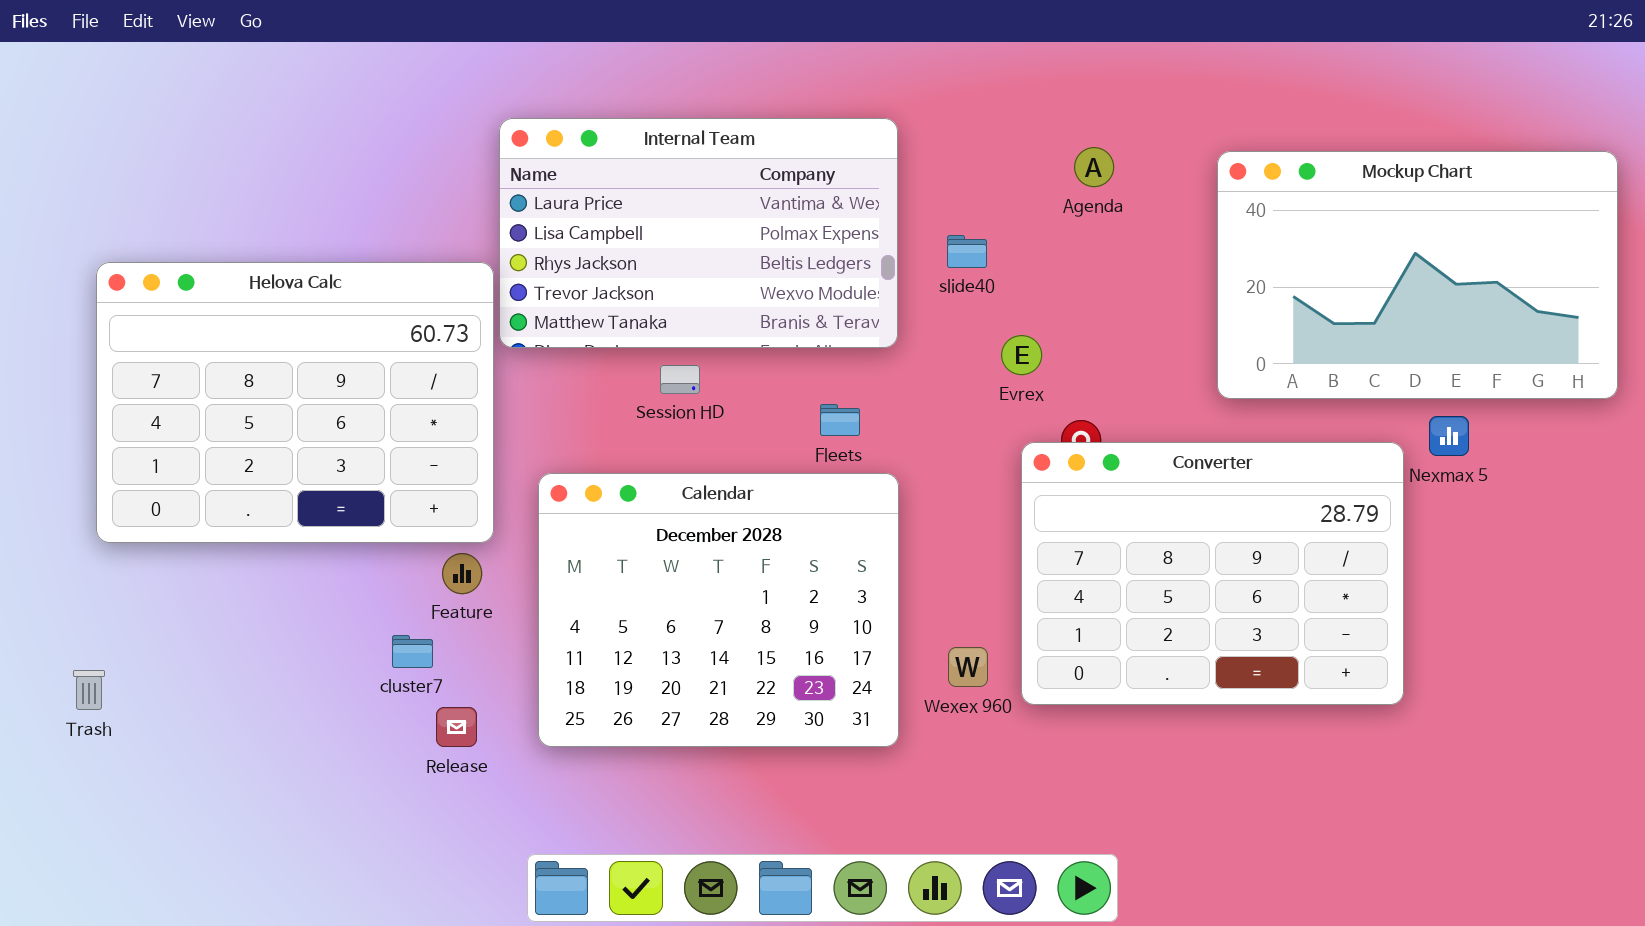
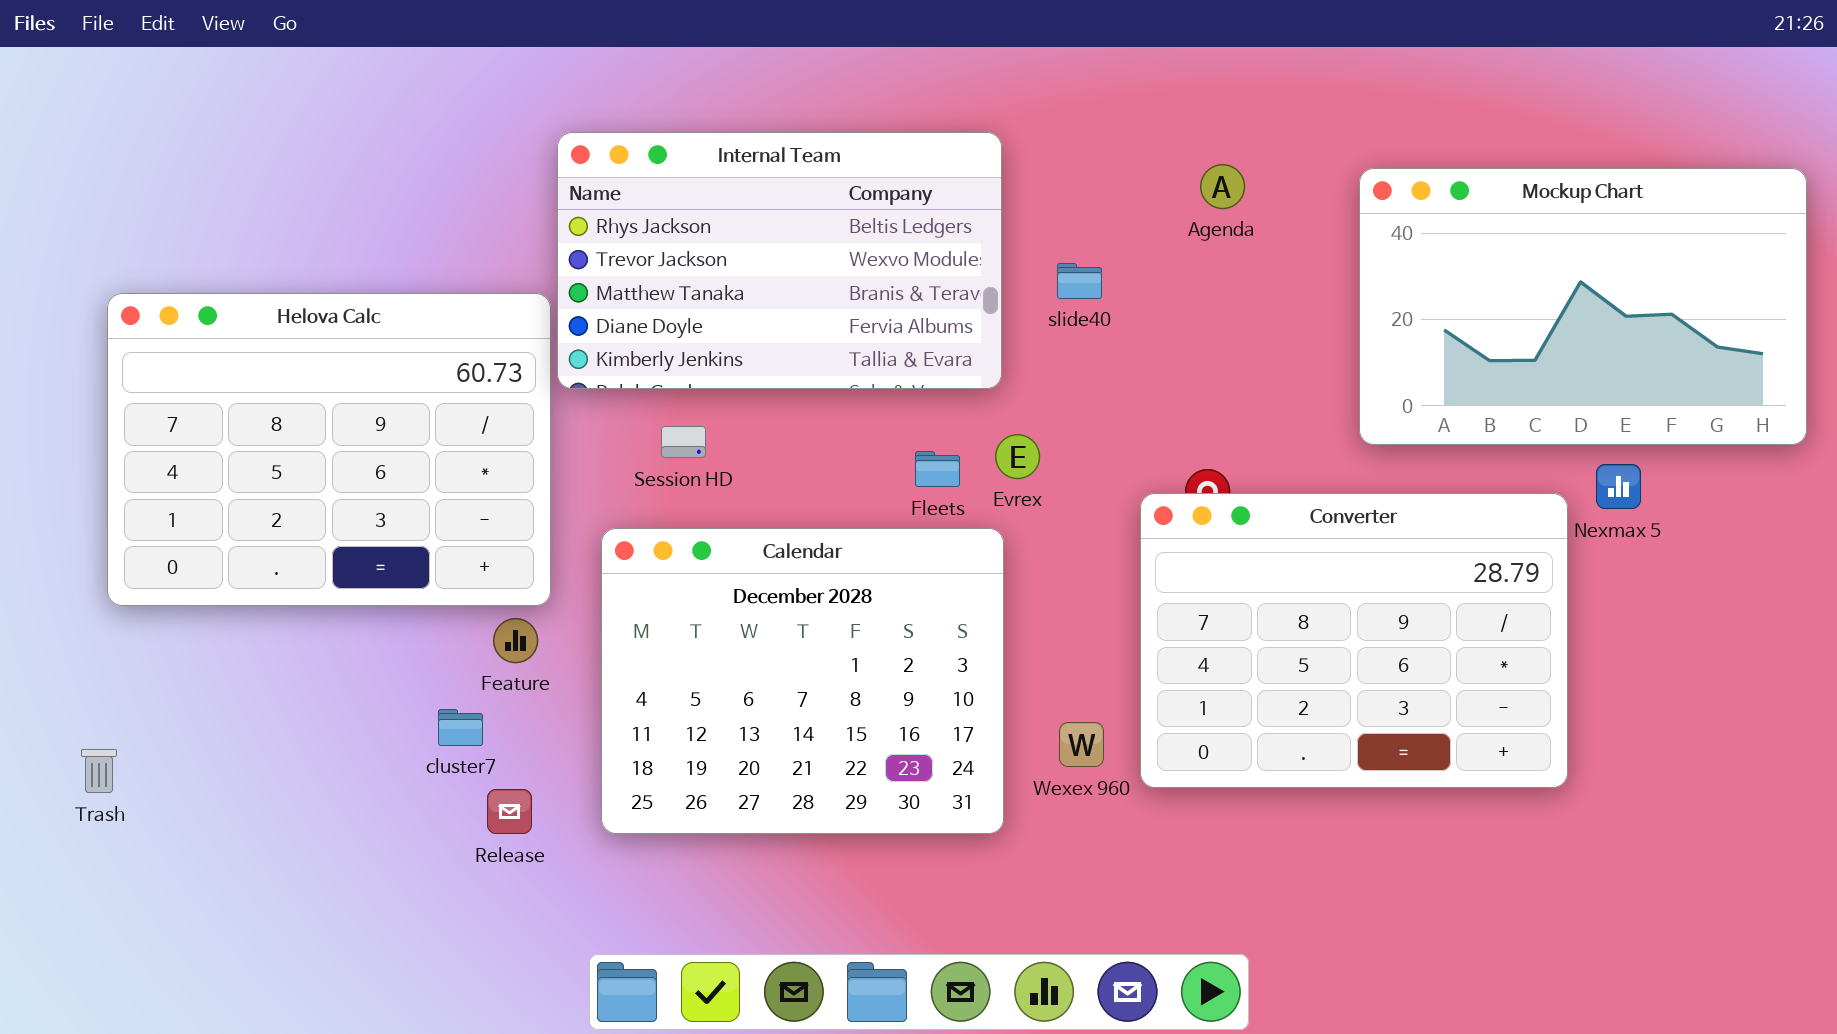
Internal Team: [499,118,898,348] -> [557,132,1002,389], scrolled down 2 rows
Evrex: [1001,335,1042,375] -> [995,434,1040,479], moved
Session HD: [660,365,700,394] -> [661,426,706,458], moved

